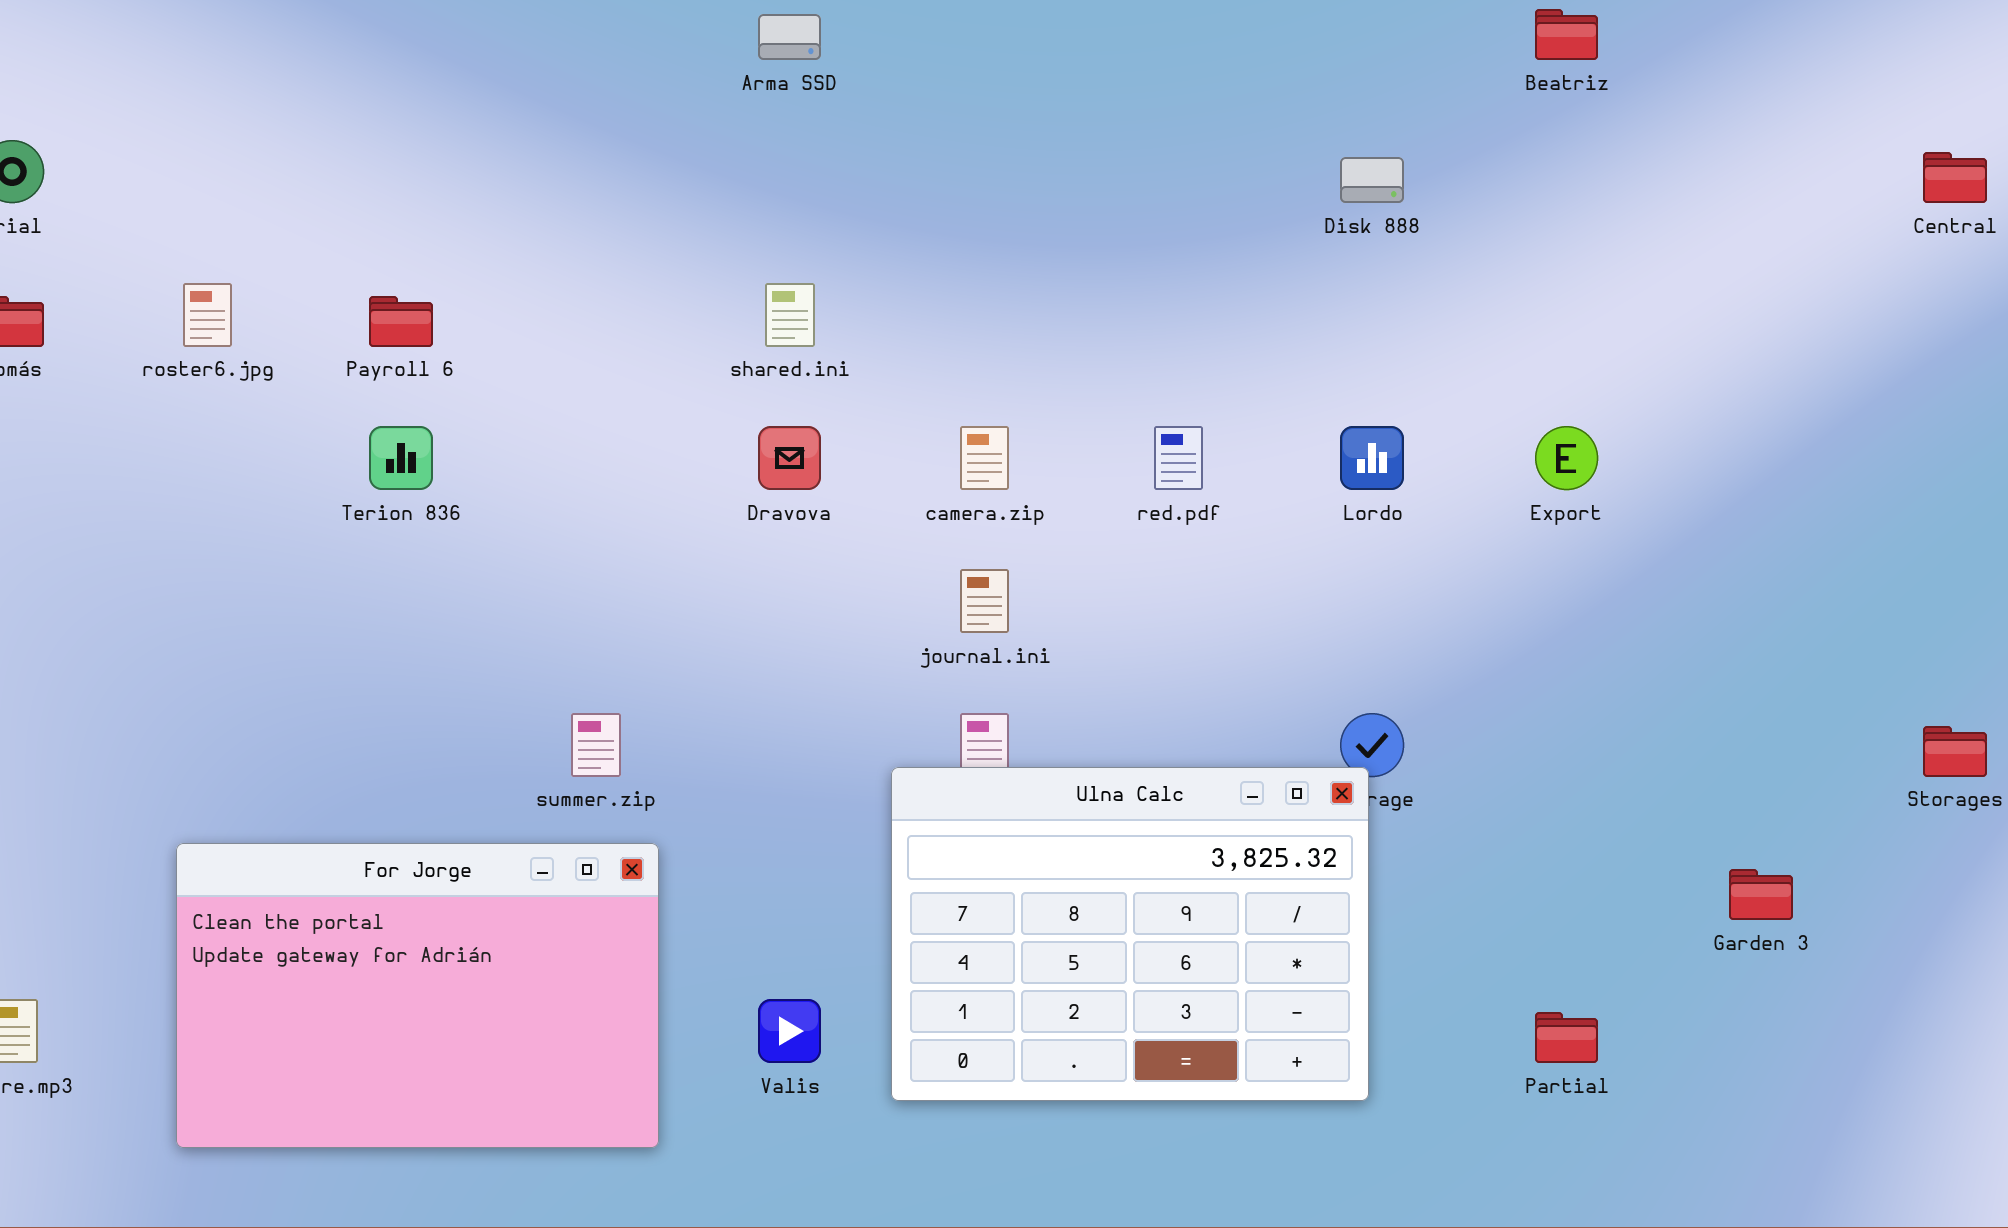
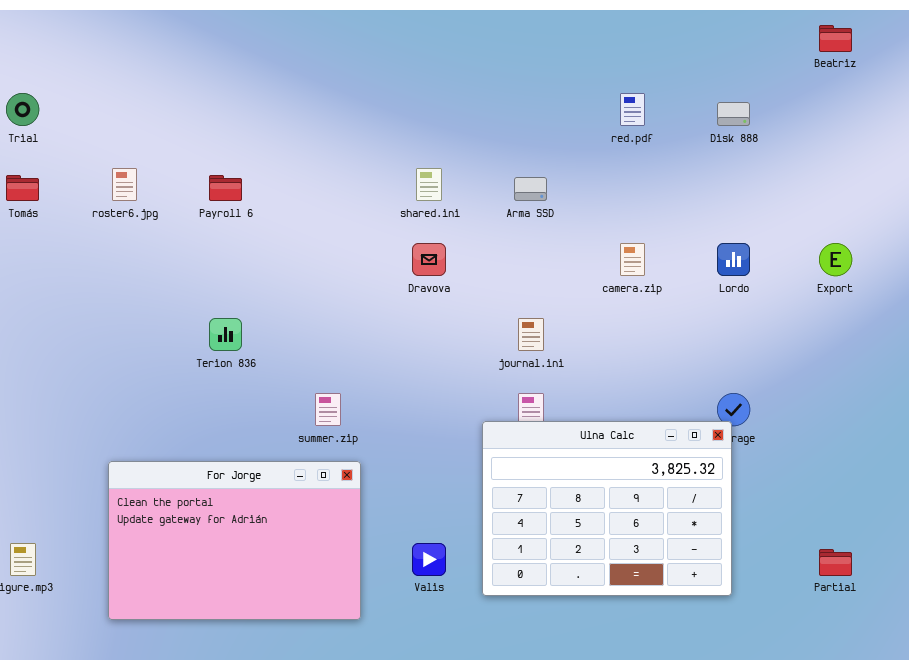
Arma SSD: [758,14,821,60] -> [514,177,547,201], moved
Terion 836: [369,426,433,490] -> [209,318,242,351], moved
camera.zip: [960,426,1009,490] -> [620,243,645,276], moved
red.pdf: [1154,426,1203,490] -> [620,93,645,126], moved

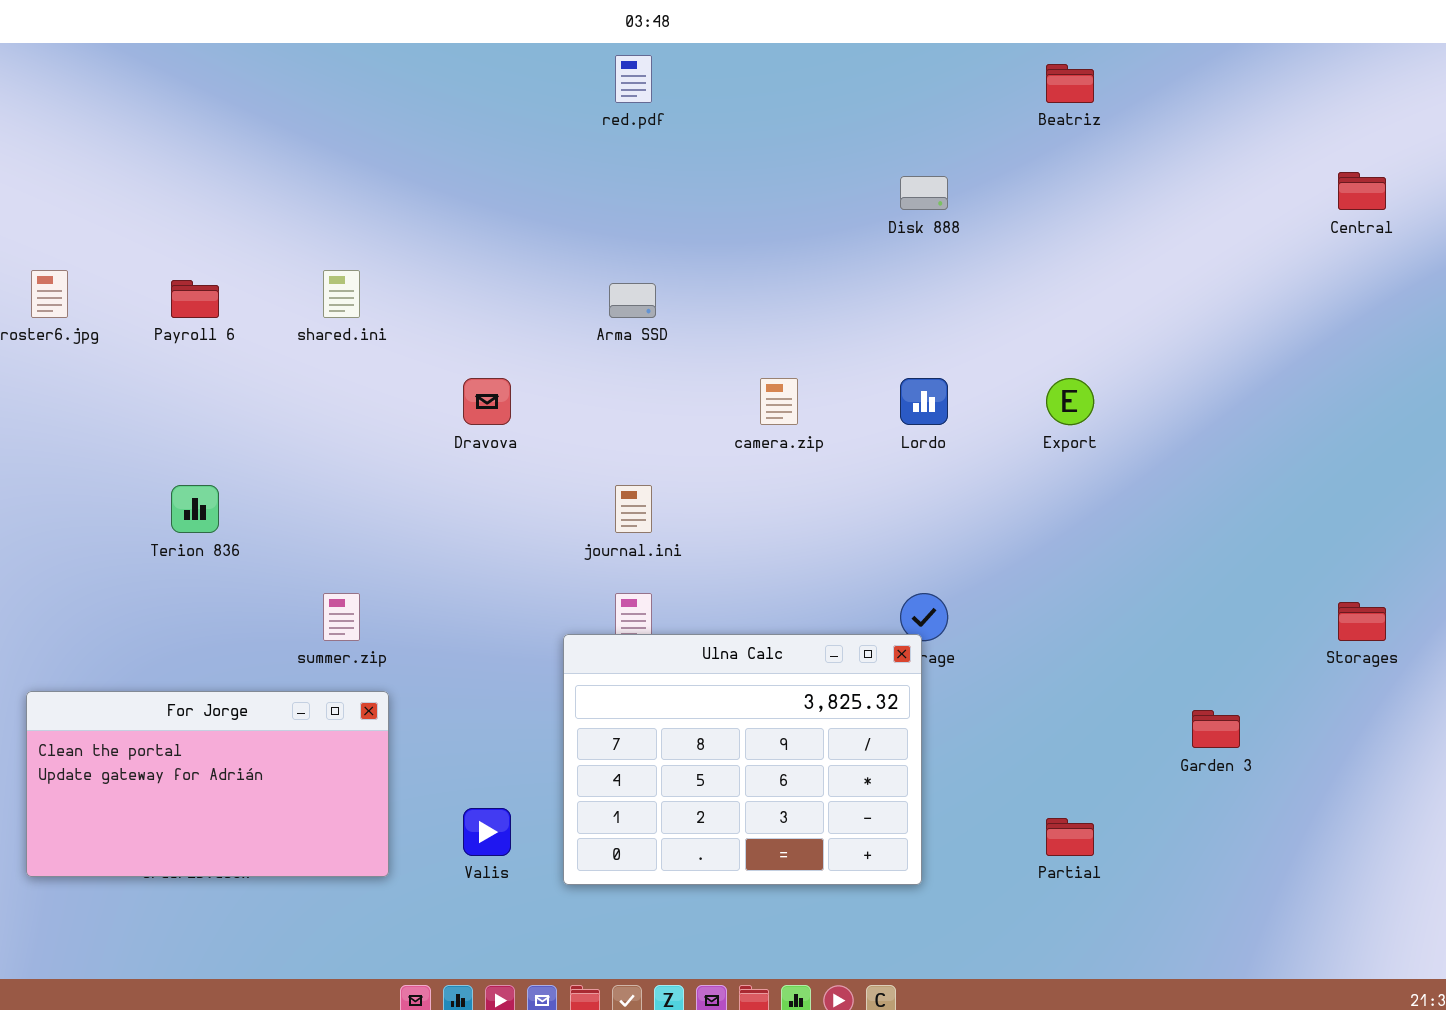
red.pdf: [620,93,645,126] -> [615,55,652,103], moved
shared.ini: [416,168,442,201] -> [323,270,360,318], moved
For Jorge: [108,461,361,620] -> [26,691,389,877], resized

